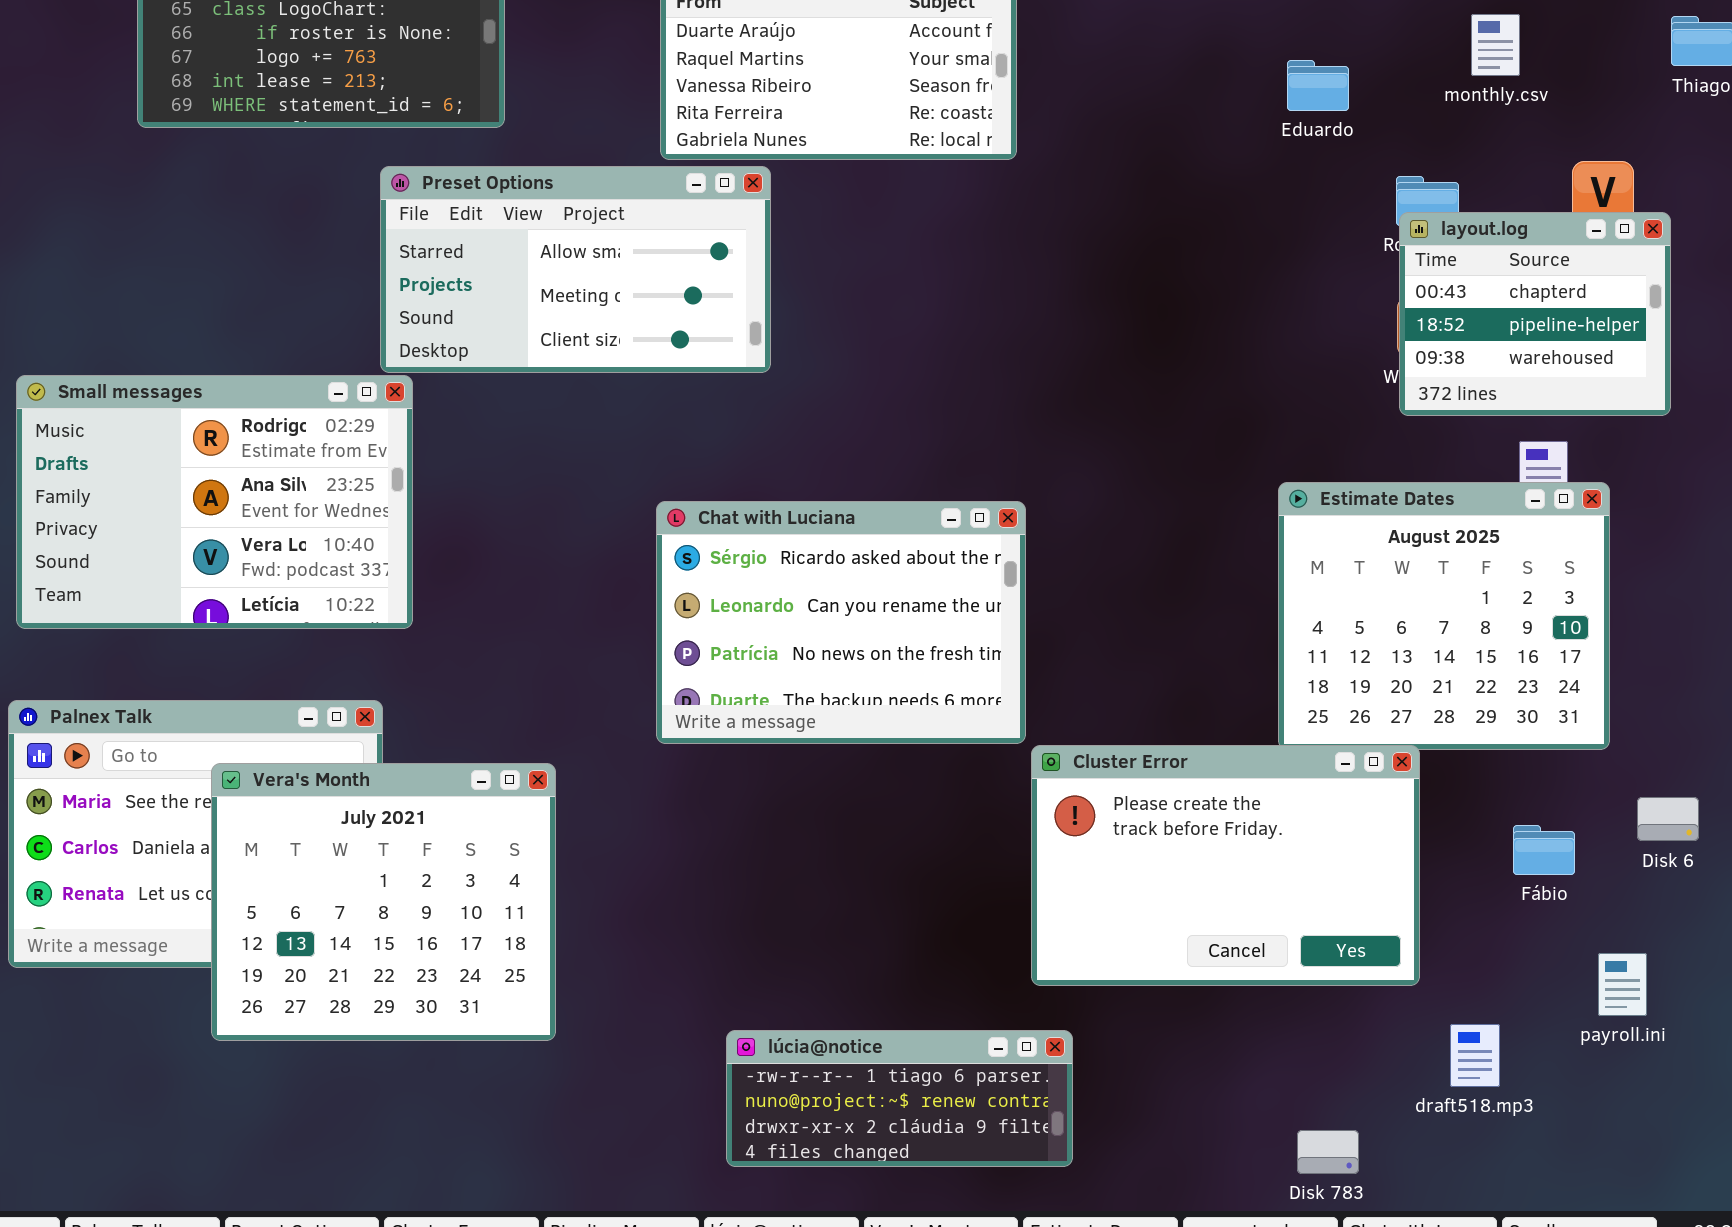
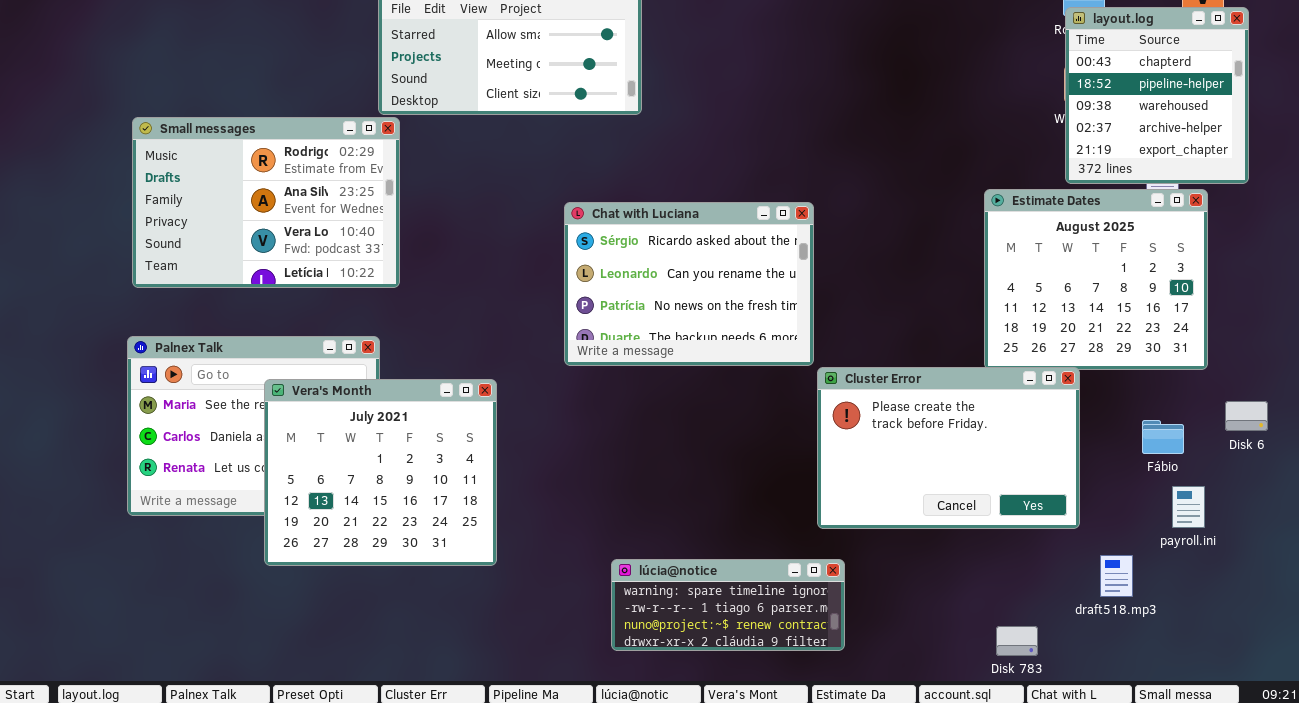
layout.log: [1399,212,1671,416] -> [1065,7,1249,184], resized
payroll.ini: [1598,953,1647,1016] -> [1172,486,1205,528], moved
lúcia@notice: [726,1030,1073,1167] -> [611,559,845,651], scrolled up 1 row

